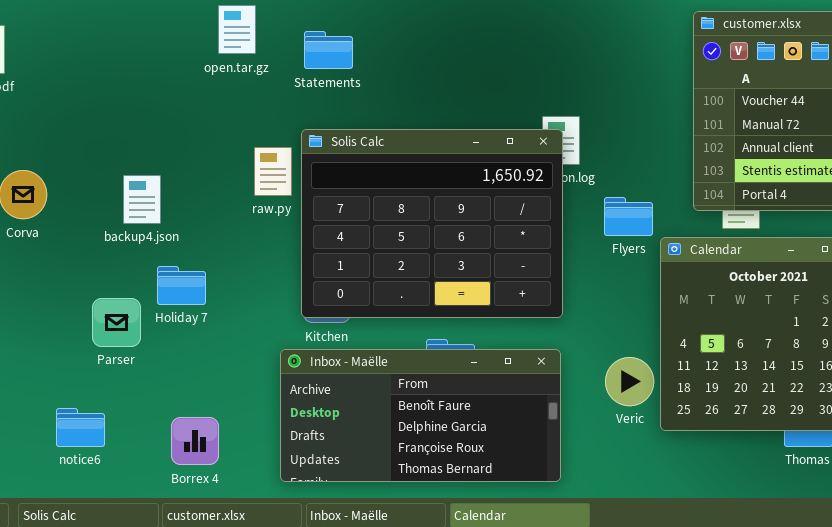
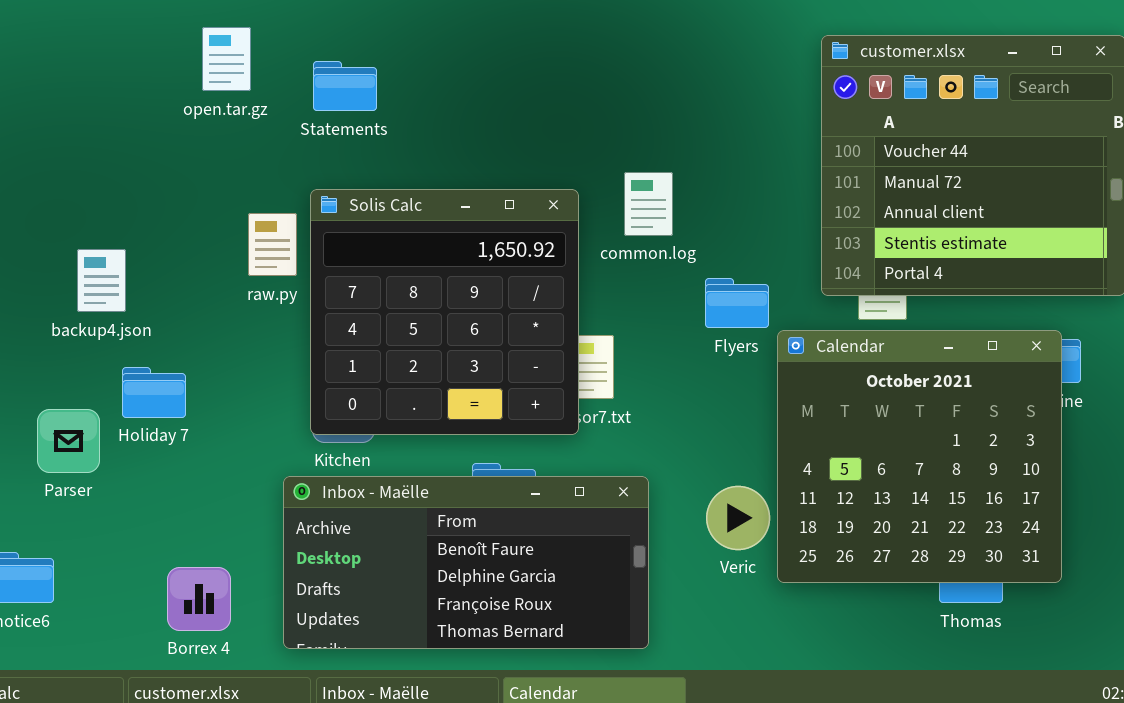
Solis Calc: [301,129,563,318] -> [310,189,579,435], resized
Borrex 4: [171,417,219,465] -> [167,567,231,631], moved

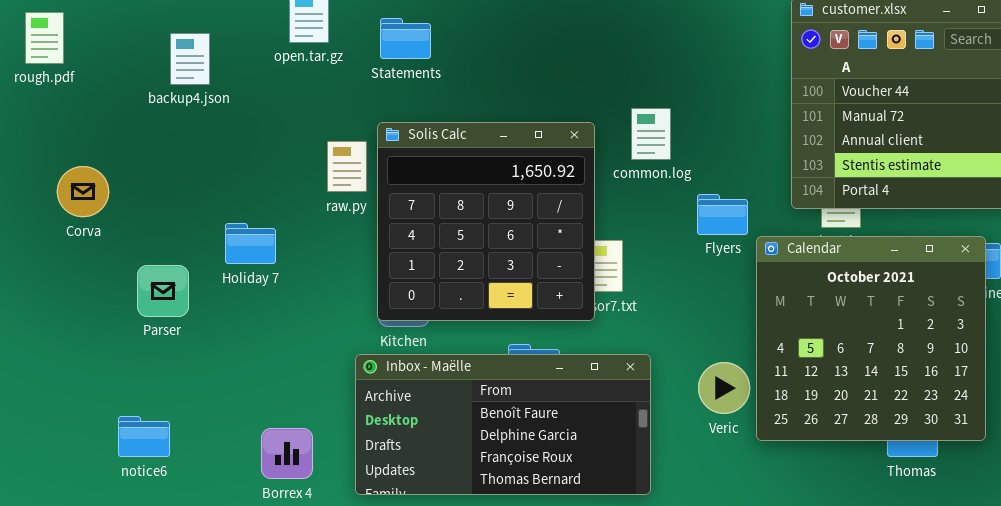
backup4.json: [77,249,126,312] -> [170,33,210,85], moved
Holiday 7: [122,367,186,418] -> [225,223,276,264], moved
Parser: [37,409,100,473] -> [137,265,189,317], moved

